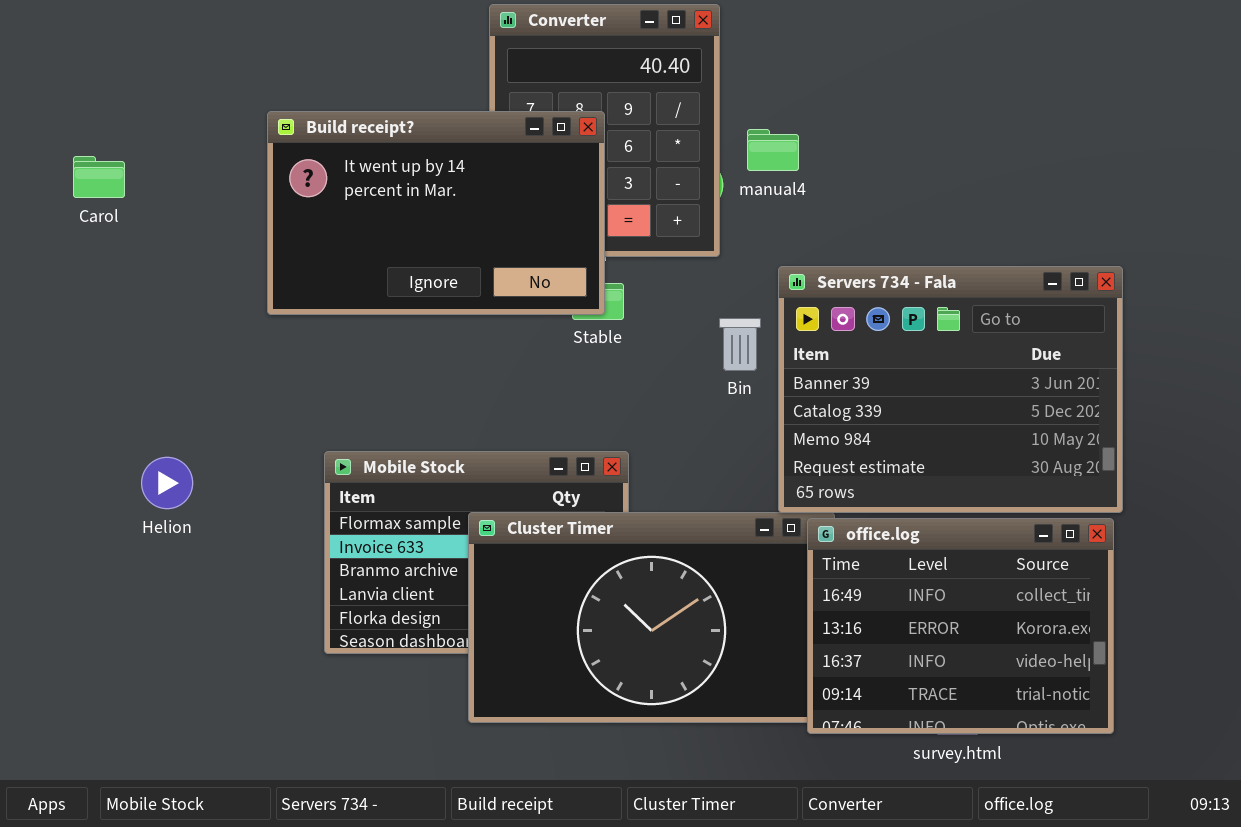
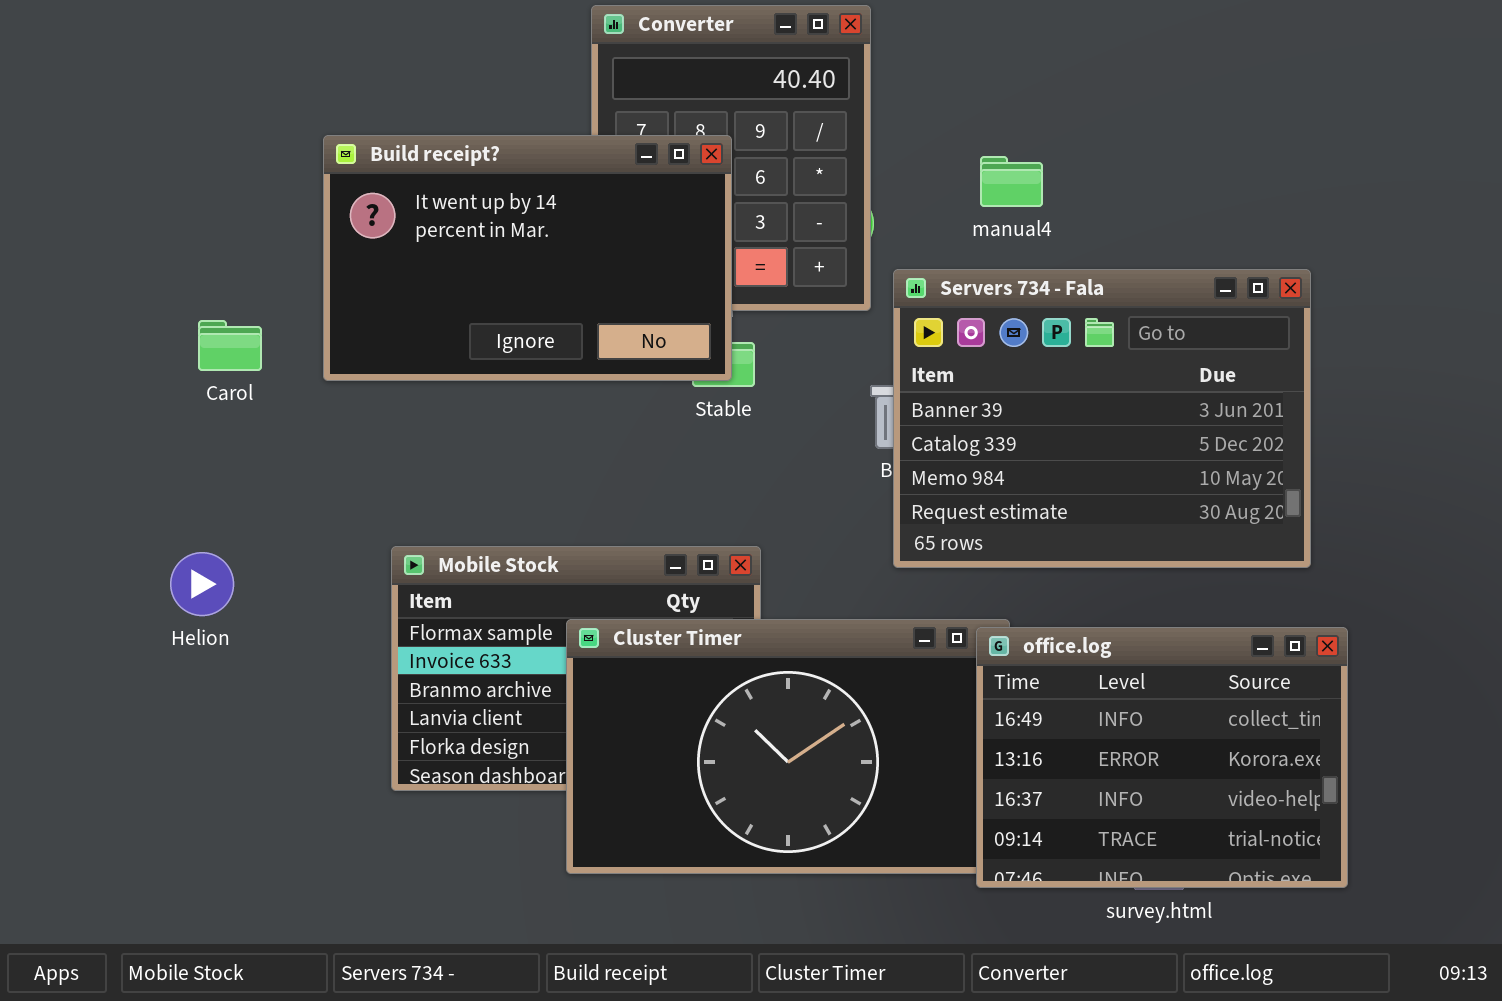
manual4: [747,129,799,171] -> [980,156,1043,207], moved
Carol: [73,156,125,198] -> [198,320,262,371], moved
Servers 734 - Fala: [778,266,1123,513] -> [893,269,1311,568], moved

